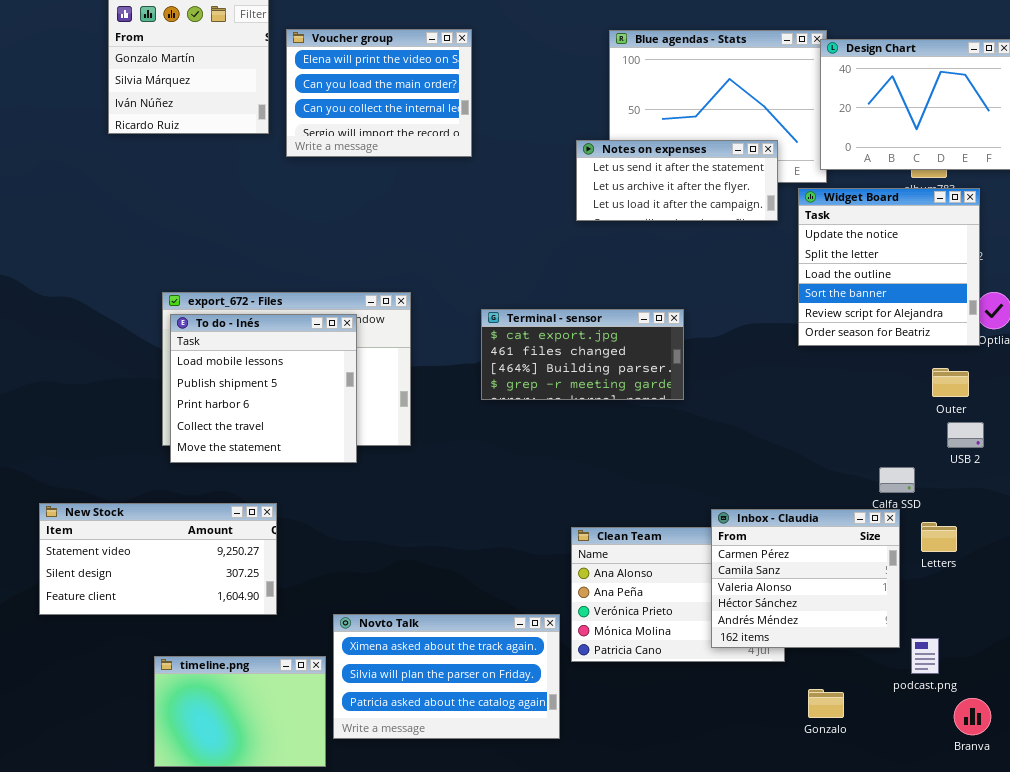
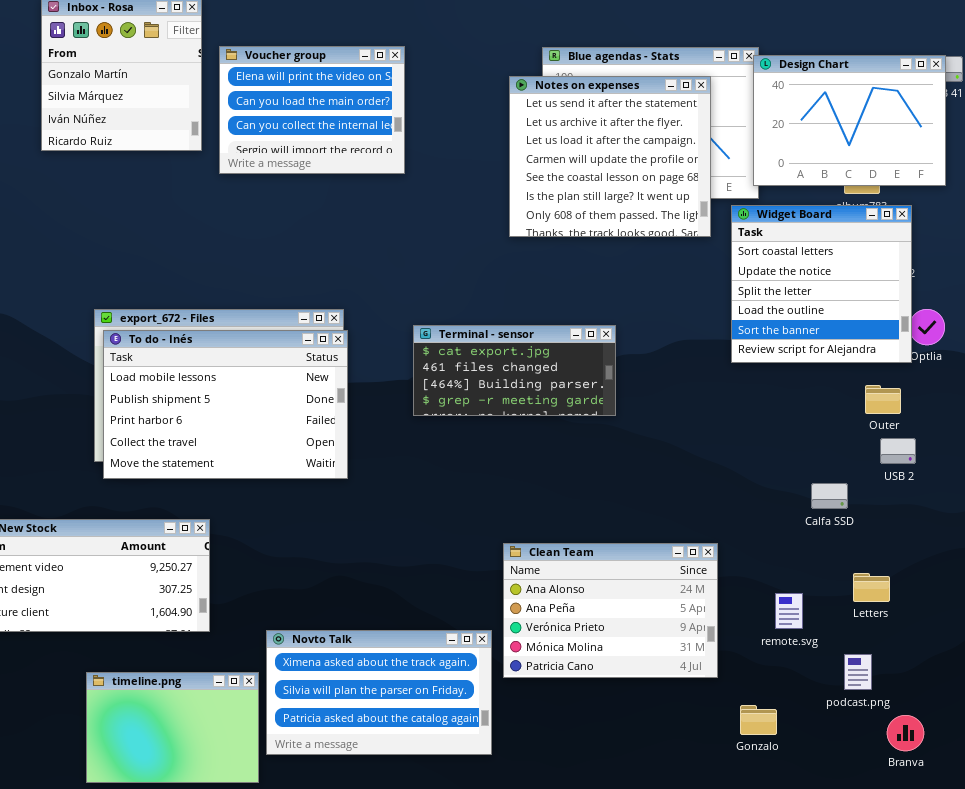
Notes on expenses: [576,140,778,221] -> [509,76,711,237], resized
Widget Board: [798,188,980,346] -> [731,205,912,363], scrolled up 1 row
To do - Inés: [170,314,357,463] -> [103,330,348,479], resized
Inbox - Claudia: [711,509,900,648] -> none, closed
Letters: [921,522,957,552] -> [853,573,890,602], moved

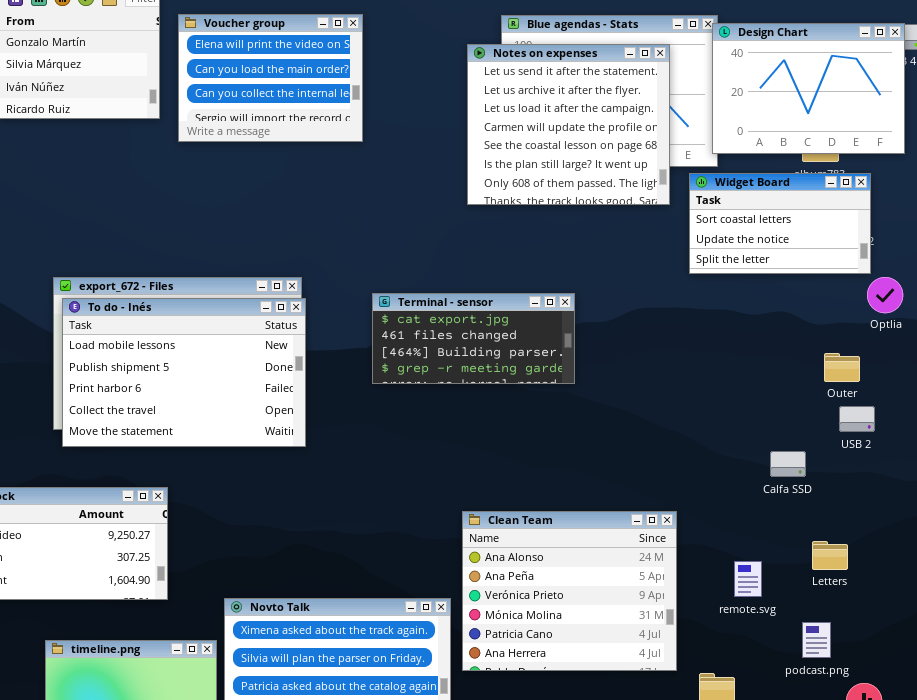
Widget Board: [731,205,912,363] -> [689,173,871,274], resized
Clean Team: [503,543,718,678] -> [462,511,677,671], resized

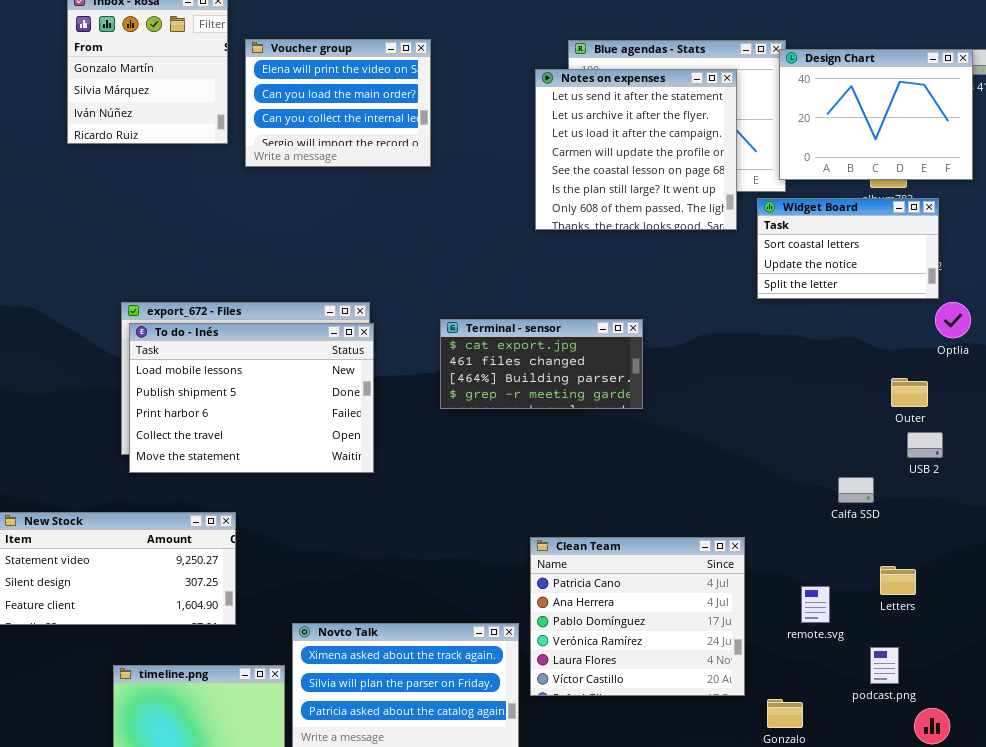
Clean Team: [462,511,677,671] -> [530,537,745,696], scrolled down 4 rows

